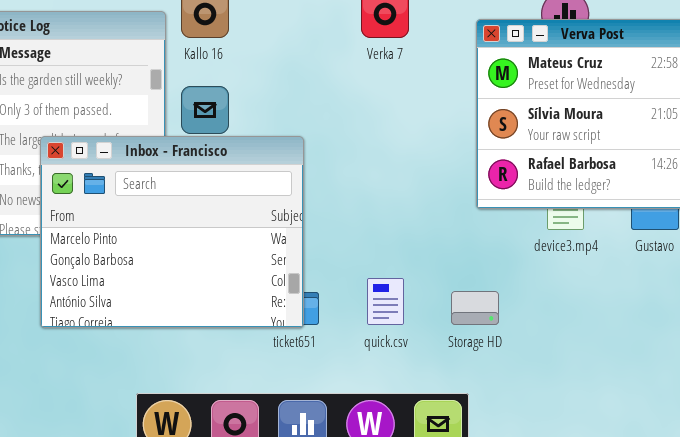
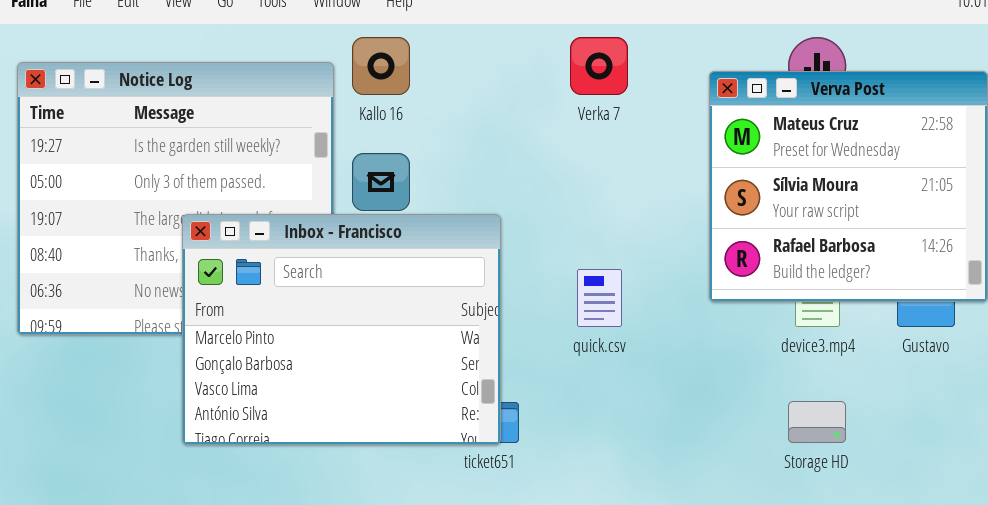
quick.csv: [367,278,404,325] -> [577,269,622,327], moved
Storage HD: [451,291,499,325] -> [788,401,846,443], moved

